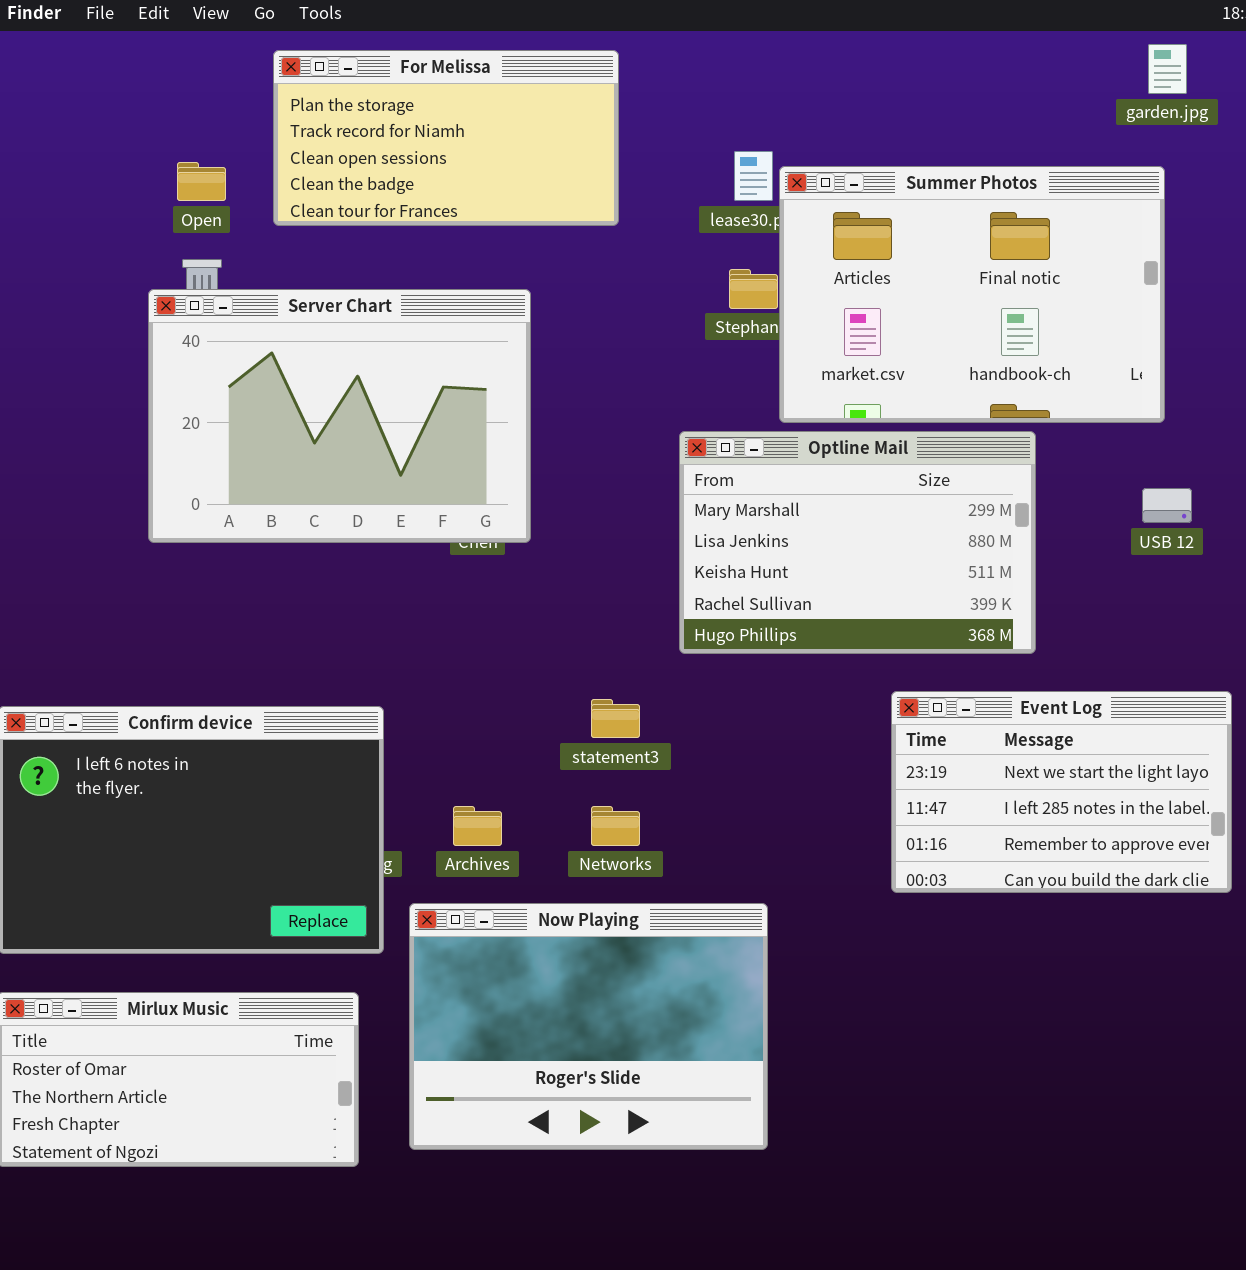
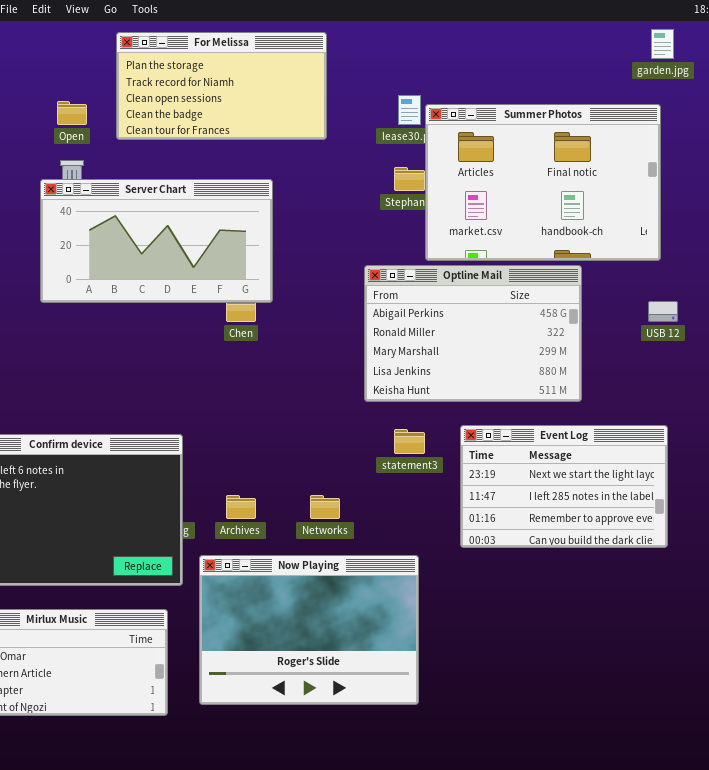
Server Chart: [148,289,531,543] -> [40,179,273,303], resized
Optline Mail: [679,431,1036,654] -> [364,265,582,402], scrolled up 2 rows
Event Log: [891,691,1232,893] -> [460,425,668,548], moved
statement3: [591,699,640,738] -> [394,429,425,454], moved

